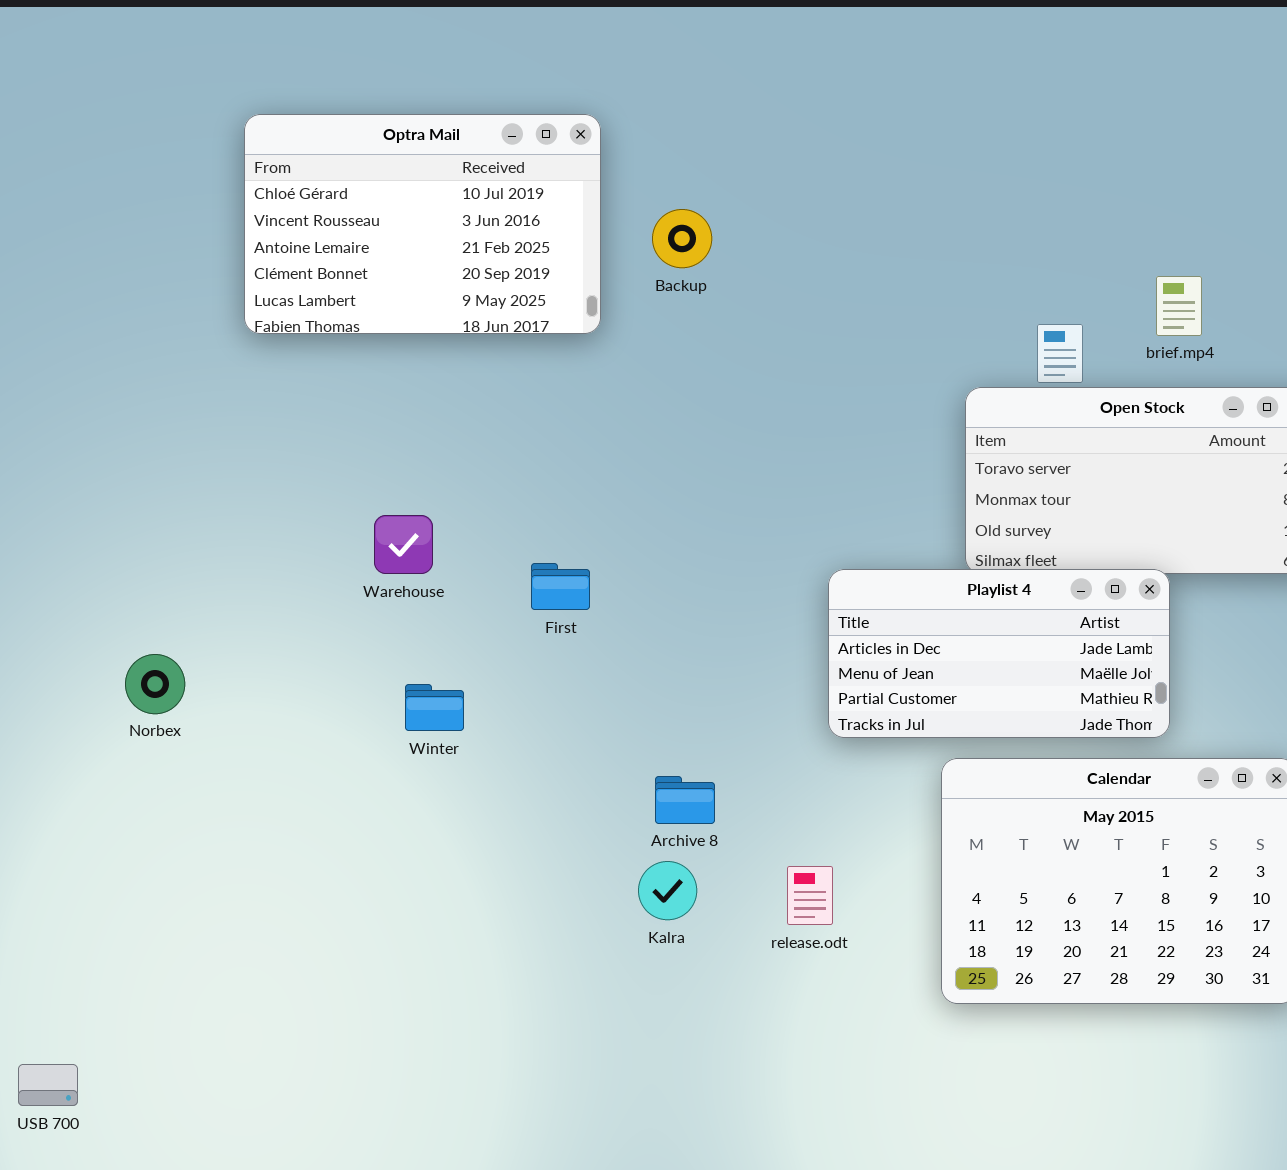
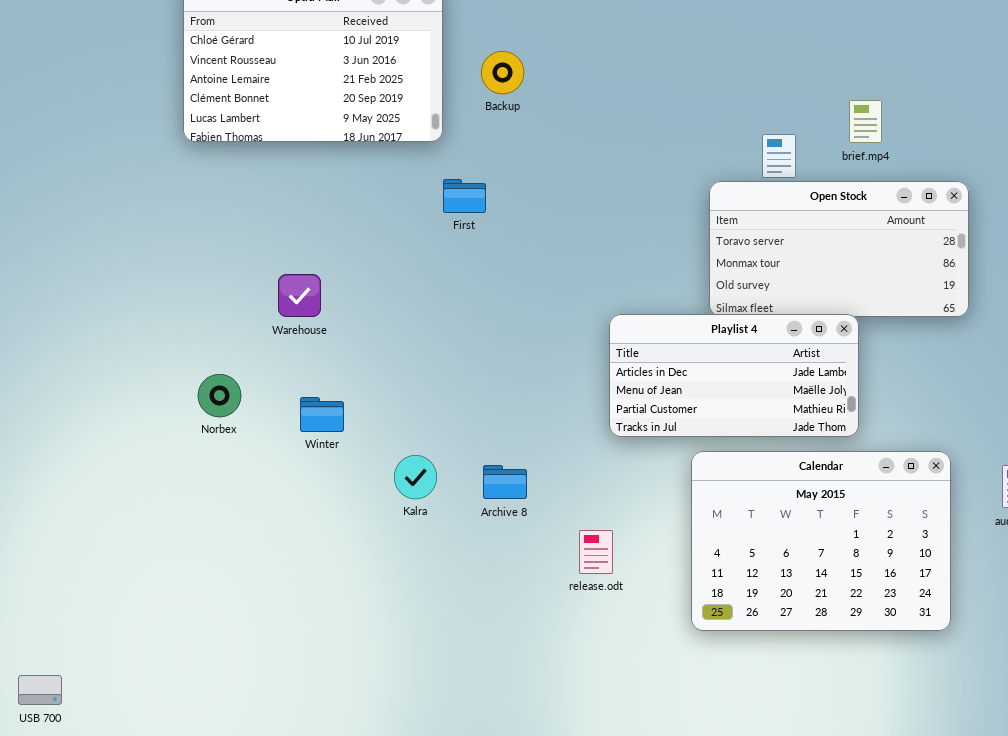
First: [531,563,590,610] -> [443,179,486,213], moved
Norbex: [125,654,185,714] -> [198,374,241,417], moved
Kalra: [638,861,697,920] -> [394,455,437,499], moved

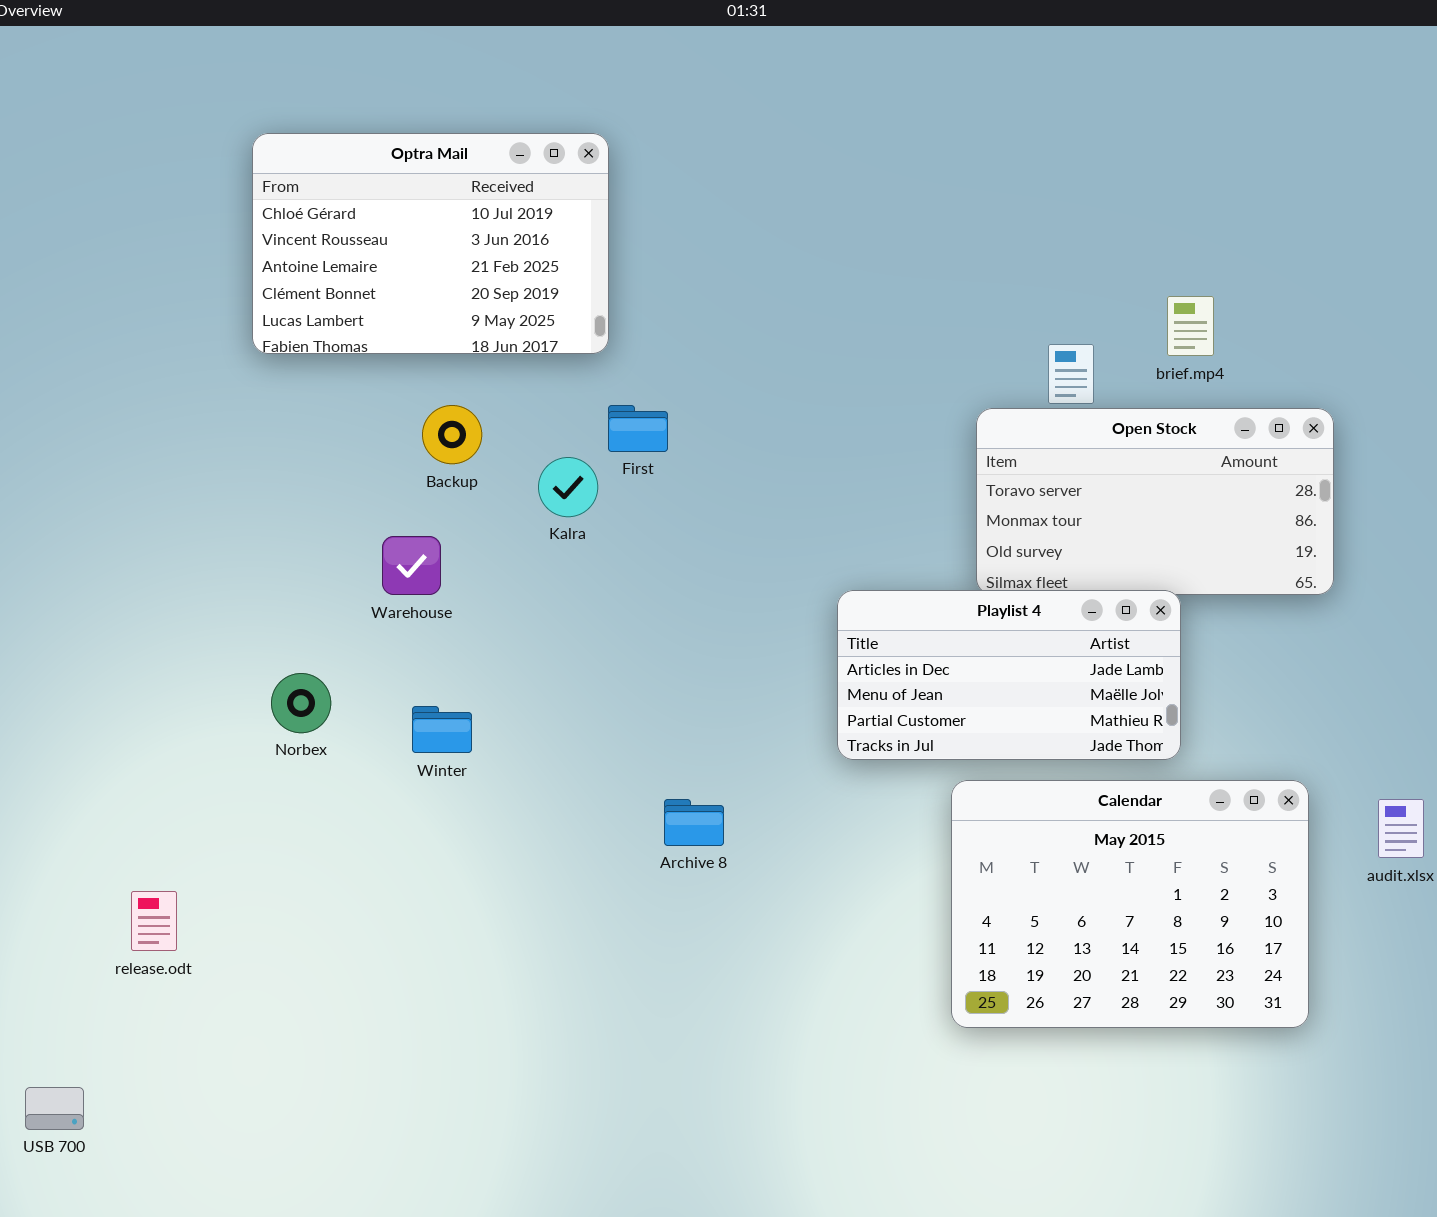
Backup: [481,51,524,94] -> [422,405,482,464], moved
Kalra: [394,455,437,499] -> [538,457,598,517], moved
release.odt: [579,530,613,574] -> [131,891,177,951], moved

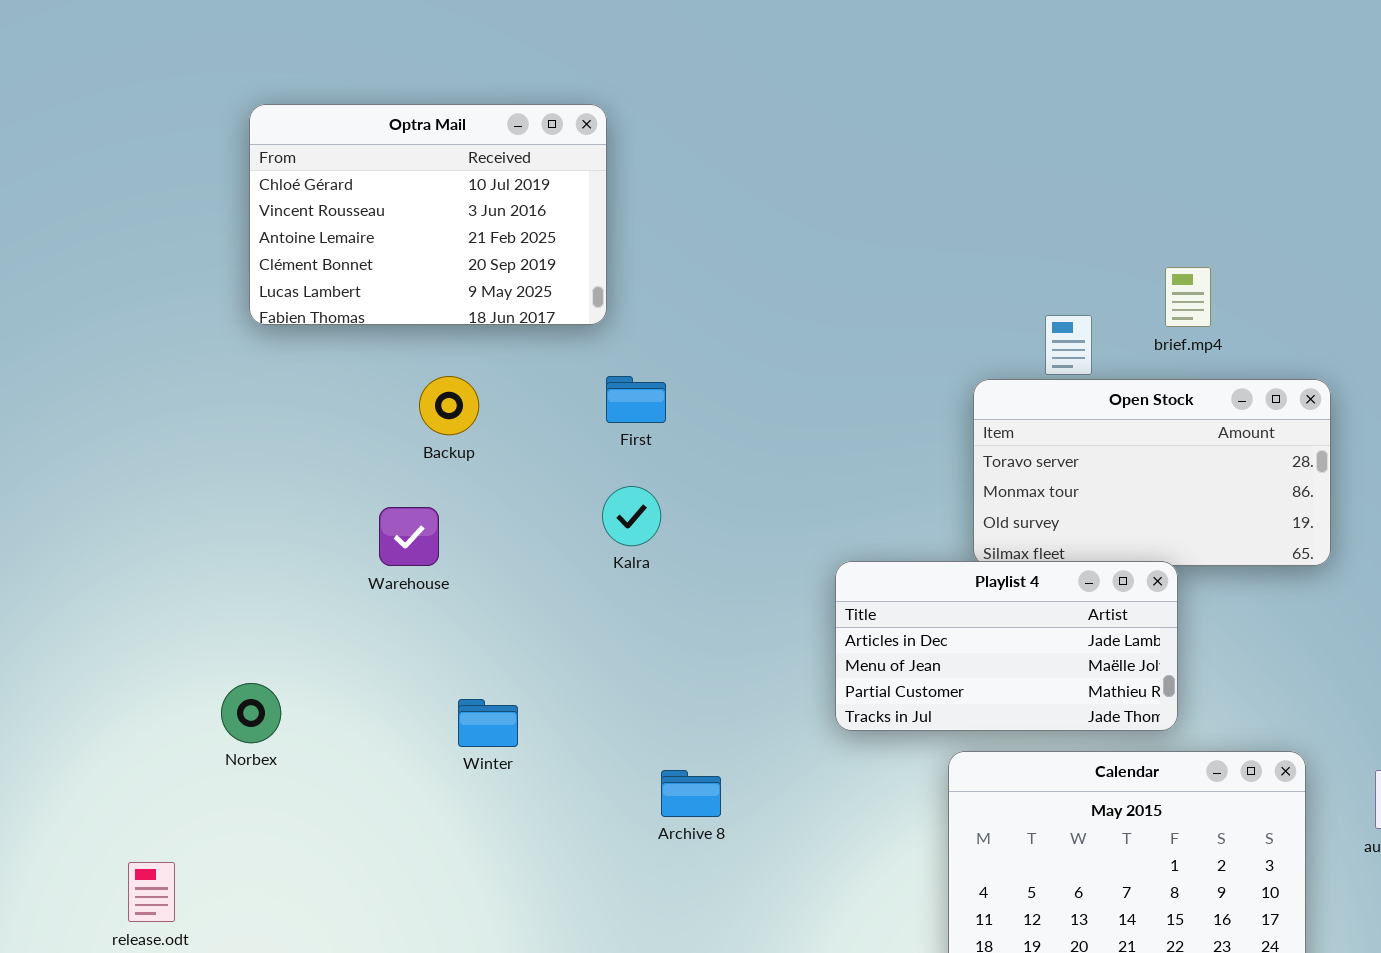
Kalra: [538,457,598,517] -> [602,486,661,546], moved
Norbex: [271,673,331,733] -> [221,683,281,743], moved
Winter: [412,706,472,753] -> [458,699,518,747], moved

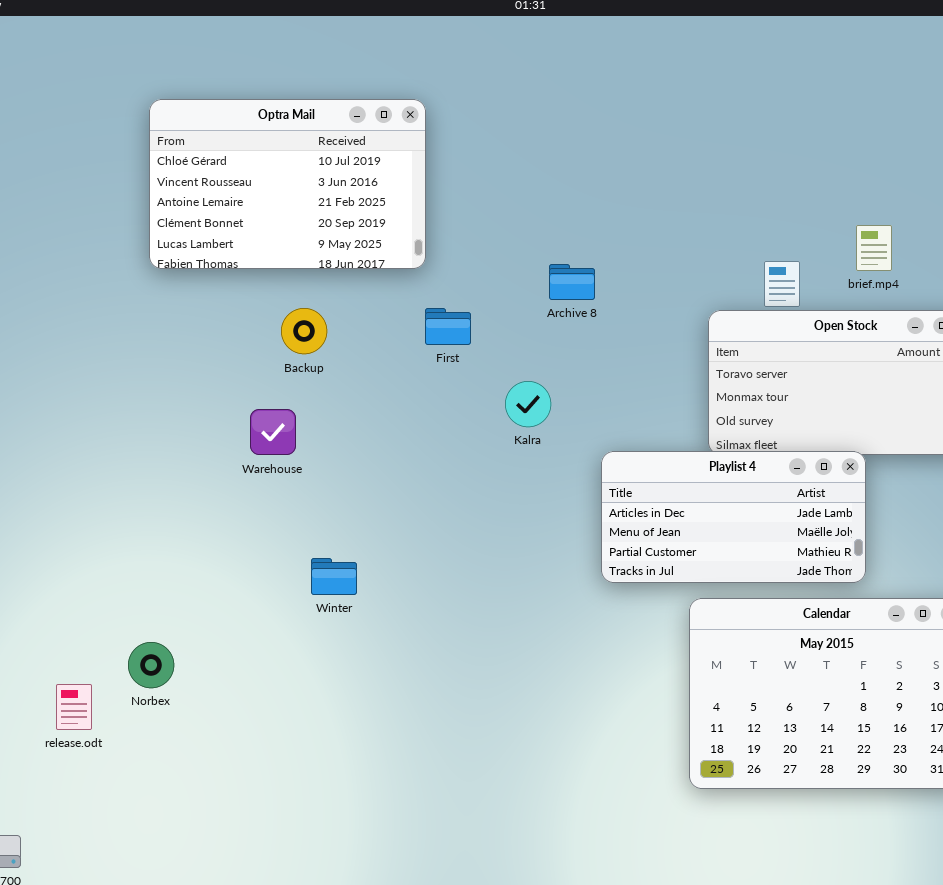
Kalra: [602,486,661,546] -> [505,381,551,427], moved
Norbex: [221,683,281,743] -> [128,642,174,688], moved
Archive 8: [661,770,721,817] -> [549,264,595,300], moved

